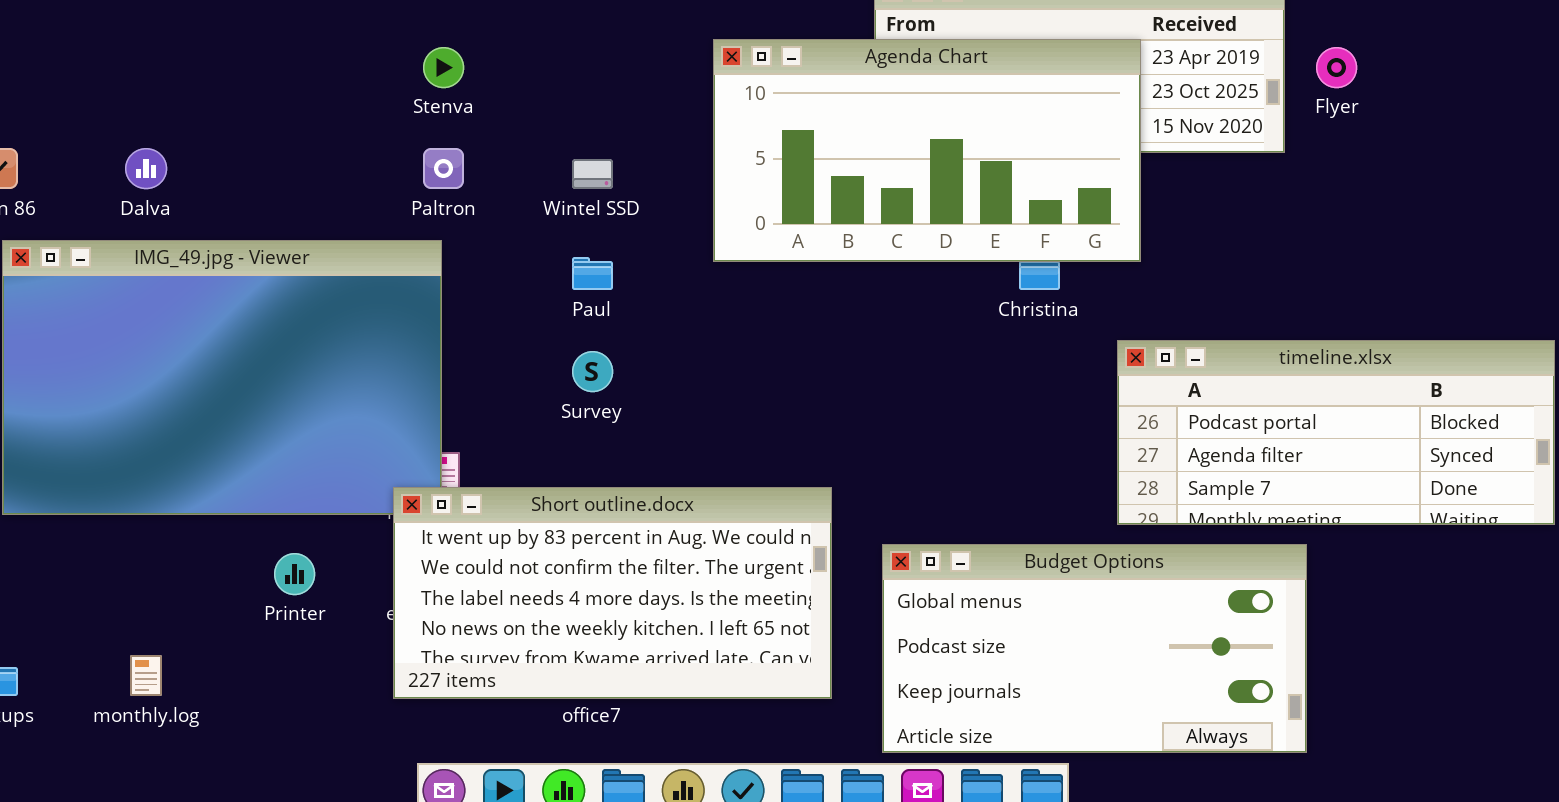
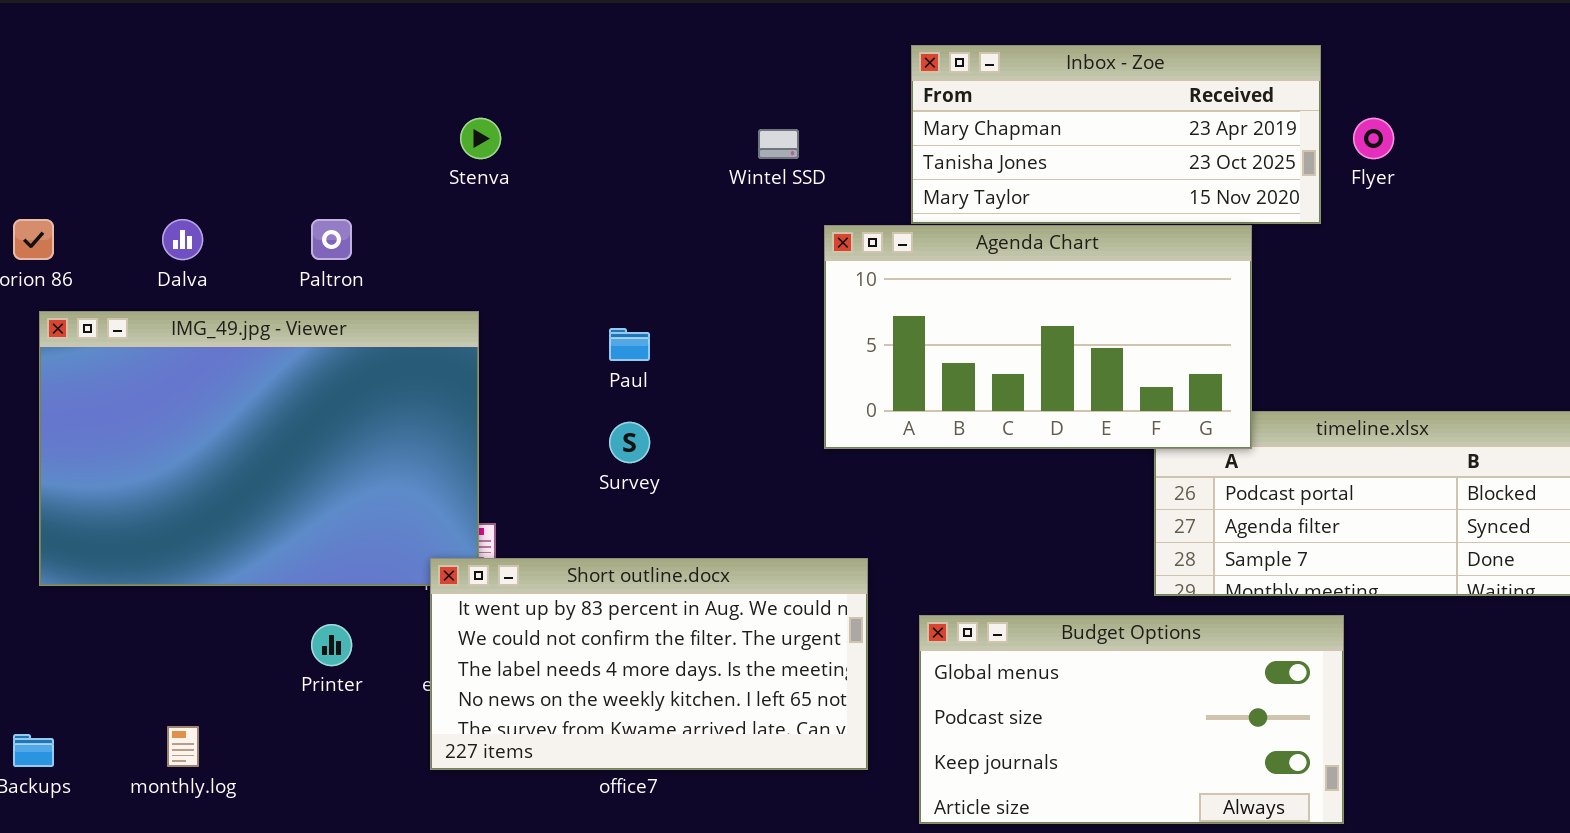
Agenda Chart: [713,39,1141,262] -> [824,225,1252,449], moved
Paltron: [423,148,464,189] -> [311,219,352,260], moved
Wintel SSD: [572,159,613,189] -> [758,129,799,159], moved

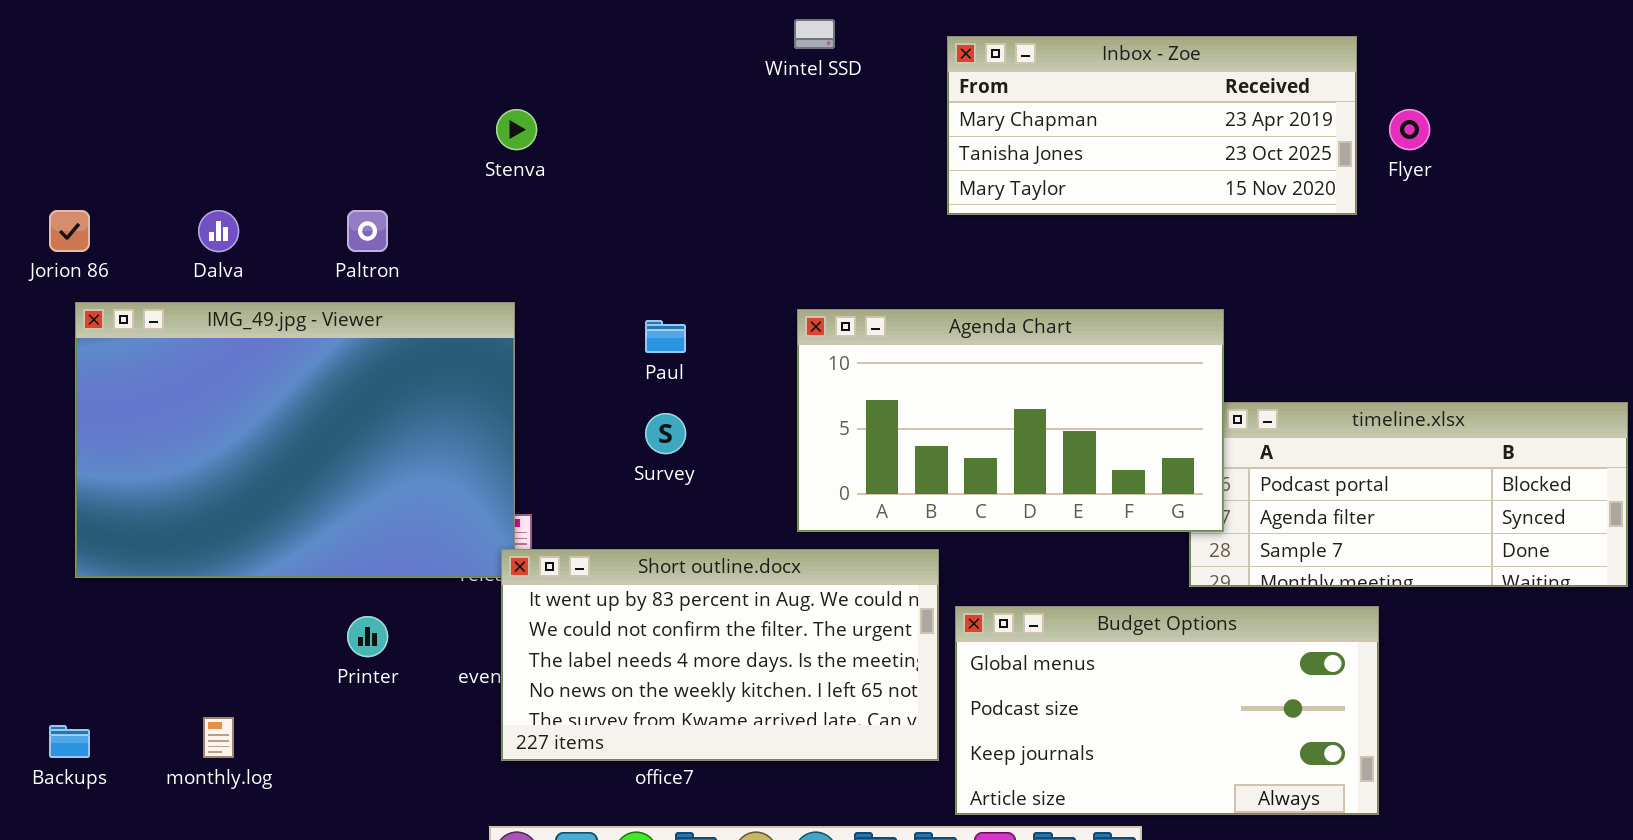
Wintel SSD: [758,129,799,159] -> [794,19,835,49], moved
Agenda Chart: [824,225,1252,449] -> [797,309,1224,532], moved
Short outline.docx: [430,558,868,770] -> [501,549,939,761], moved

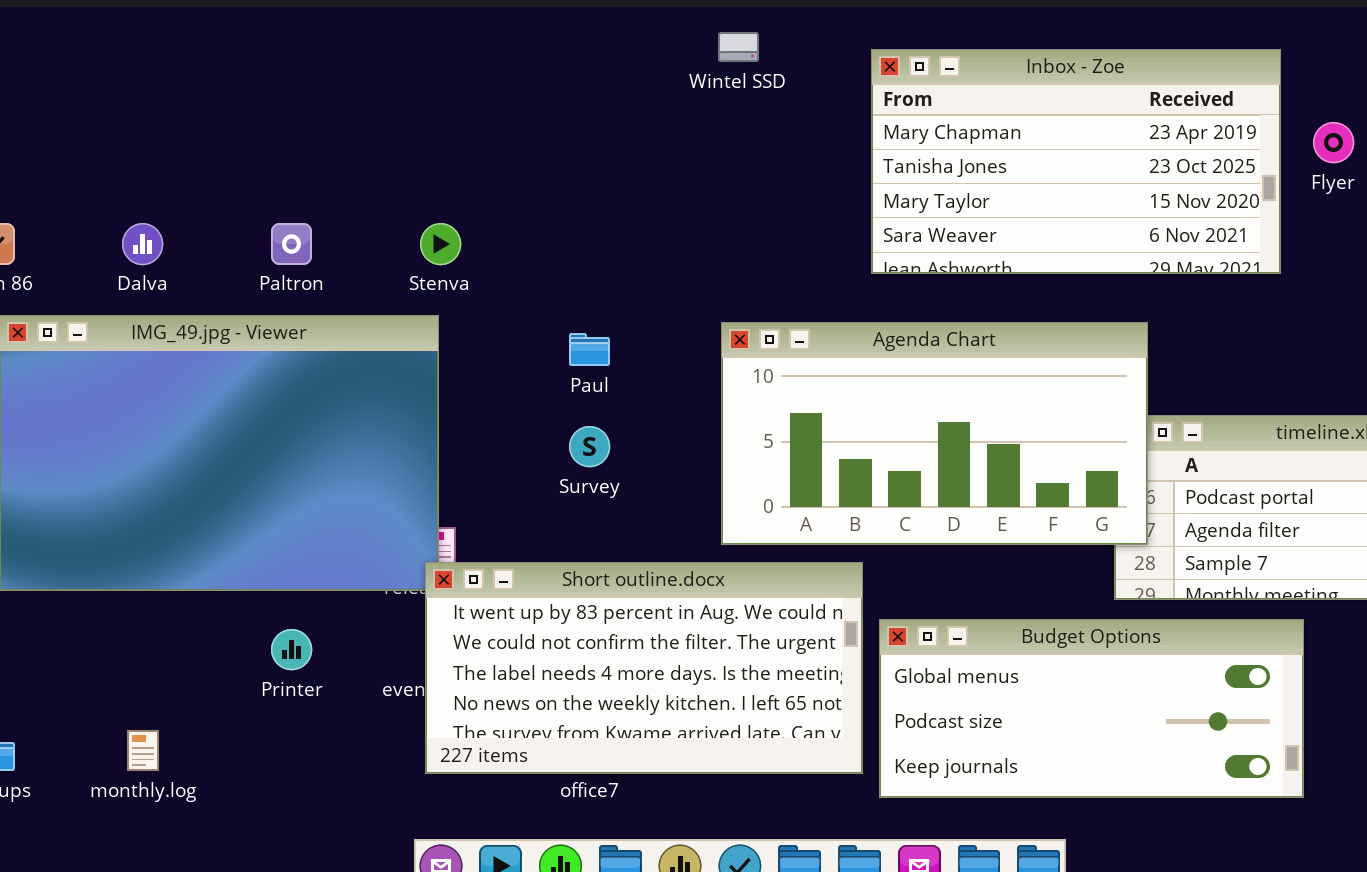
Inbox - Zoe: [947,36,1357,215] -> [871,49,1281,274], resized
Stenva: [496,109,537,150] -> [420,223,461,265], moved
Budget Options: [955,606,1379,815] -> [879,619,1304,798], resized

